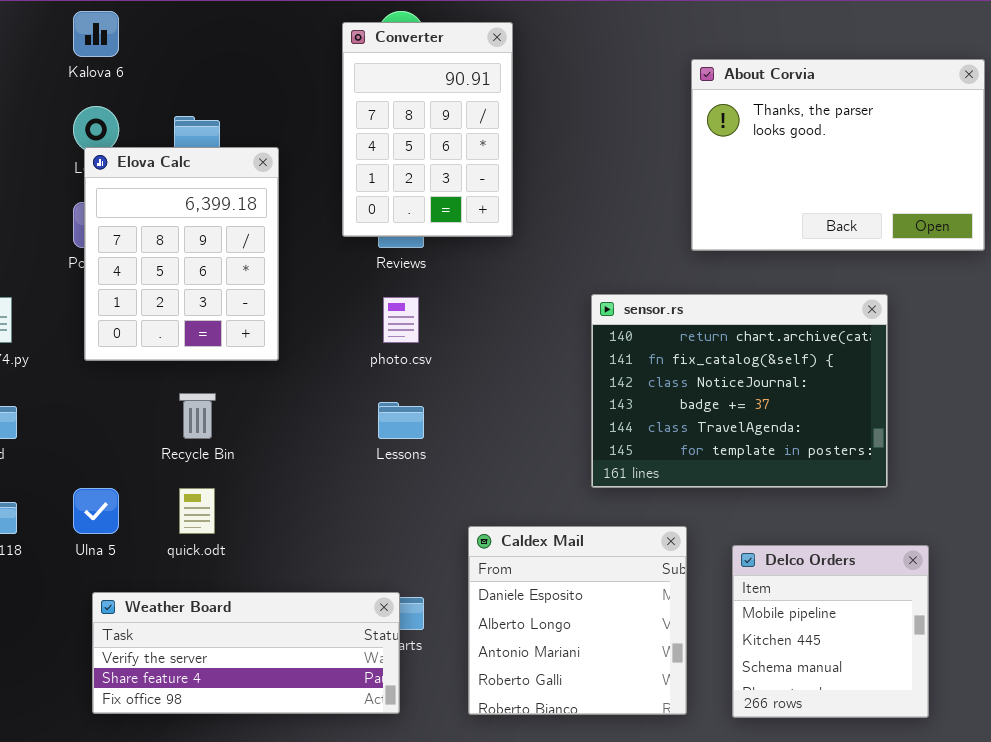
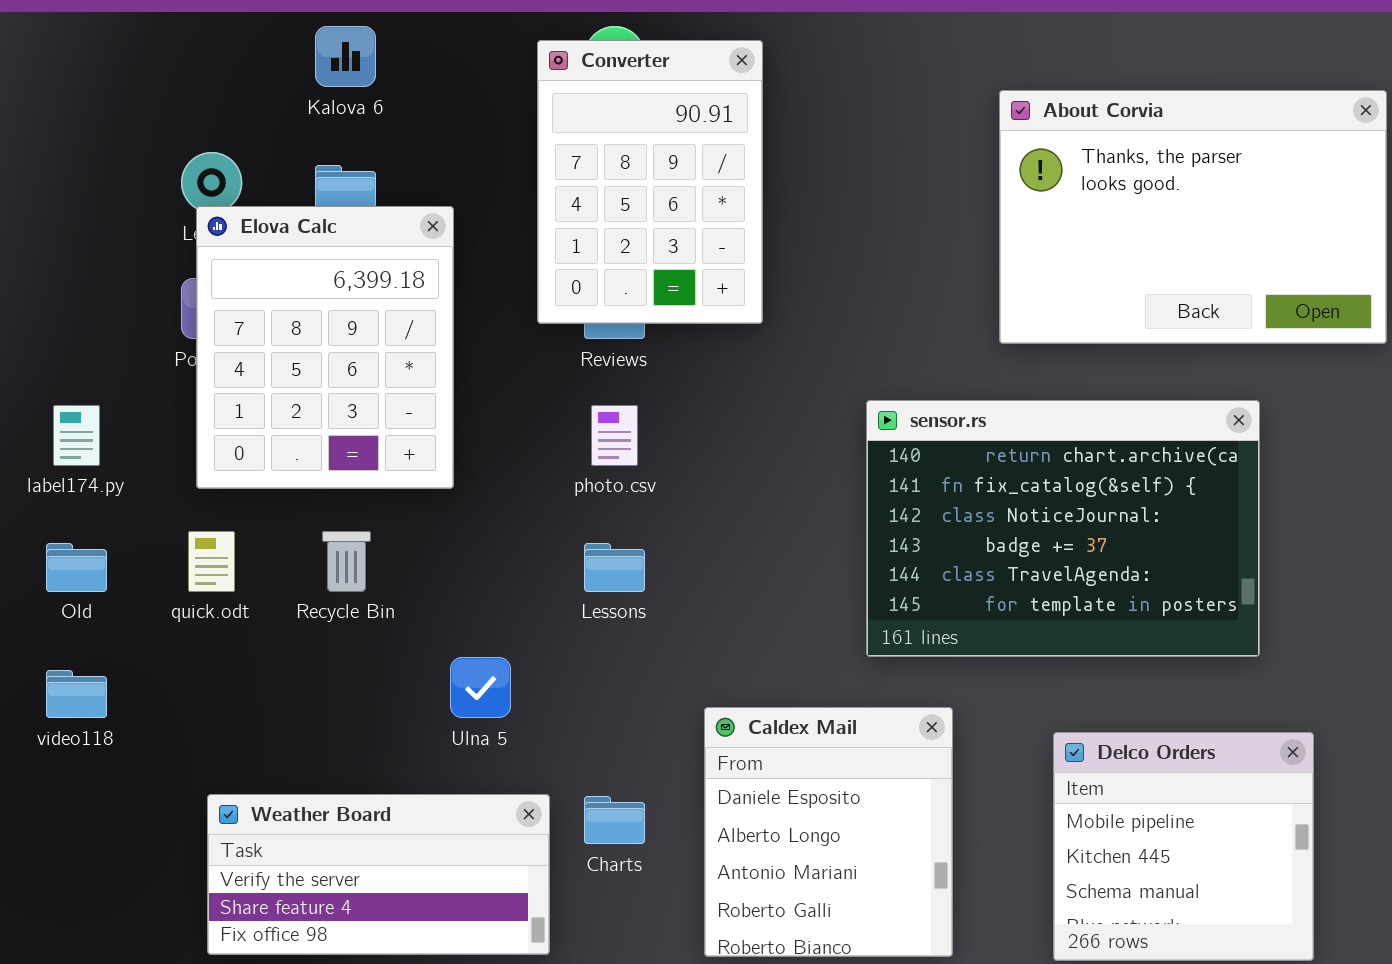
Kalova 6: [73,11,119,57] -> [315,26,376,87], moved
Ulna 5: [73,488,119,534] -> [450,657,511,718], moved
quick.odt: [179,488,215,534] -> [188,531,235,592], moved
Caldex Mail: [468,526,687,715] -> [704,707,953,957], resized
Weather Board: [92,592,400,714] -> [207,794,550,955], resized

